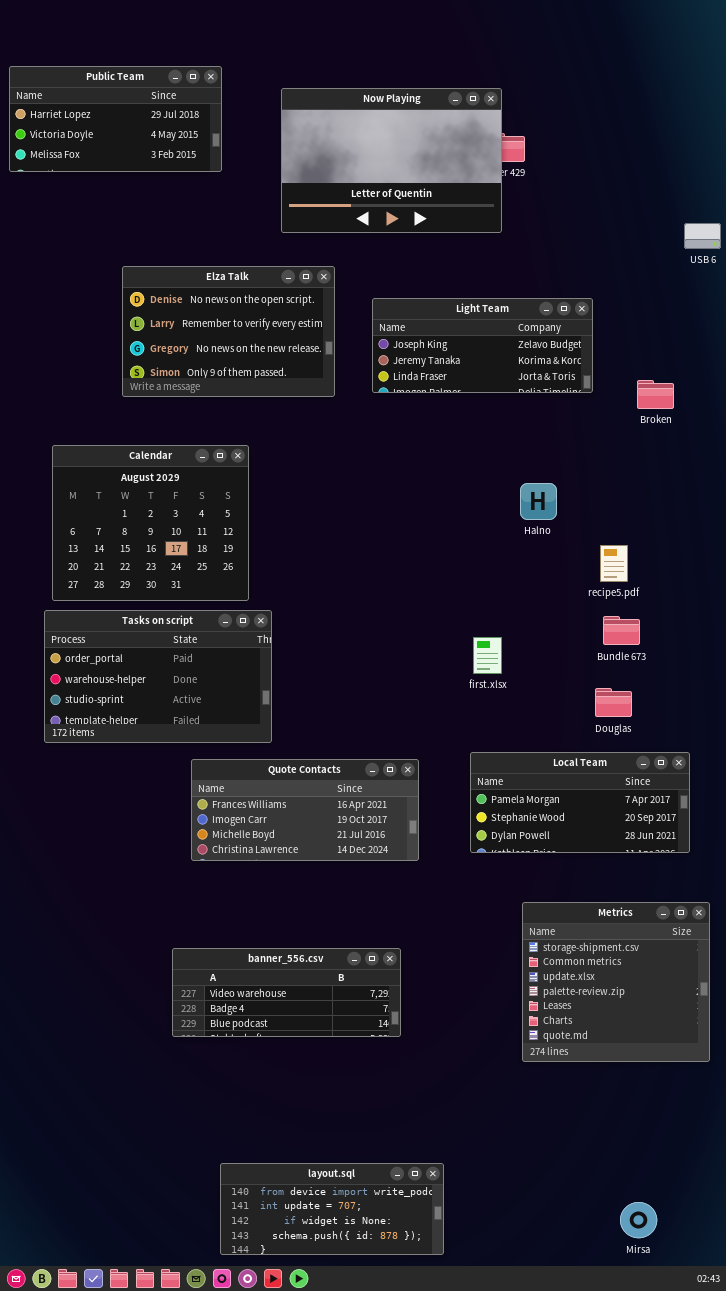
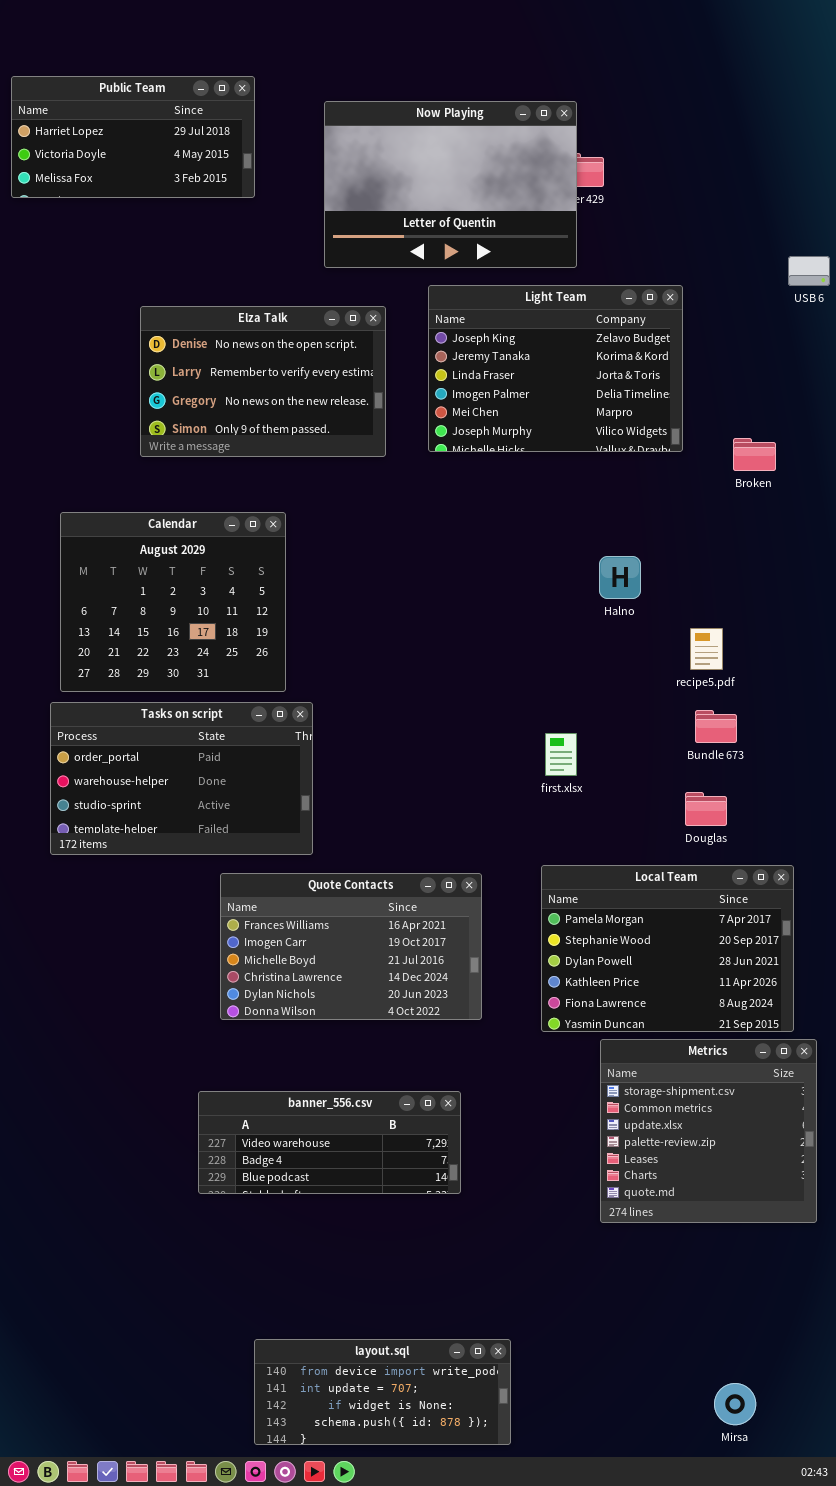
Light Team: [372,298,593,393] -> [428,285,683,452], resized
Local Team: [470,752,690,853] -> [541,865,794,1032], resized
Quote Contacts: [191,759,419,861] -> [220,873,482,1020], resized

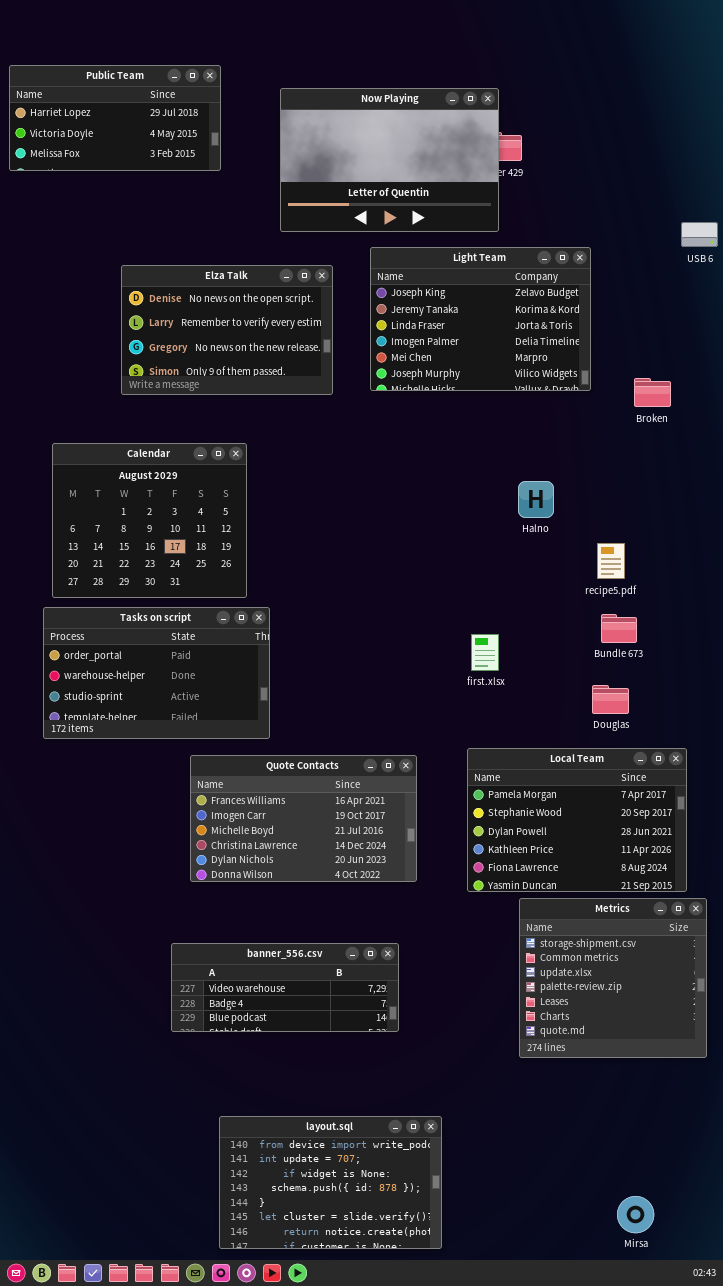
layout.sql: [254,1339,511,1445] -> [219,1116,442,1249], resized

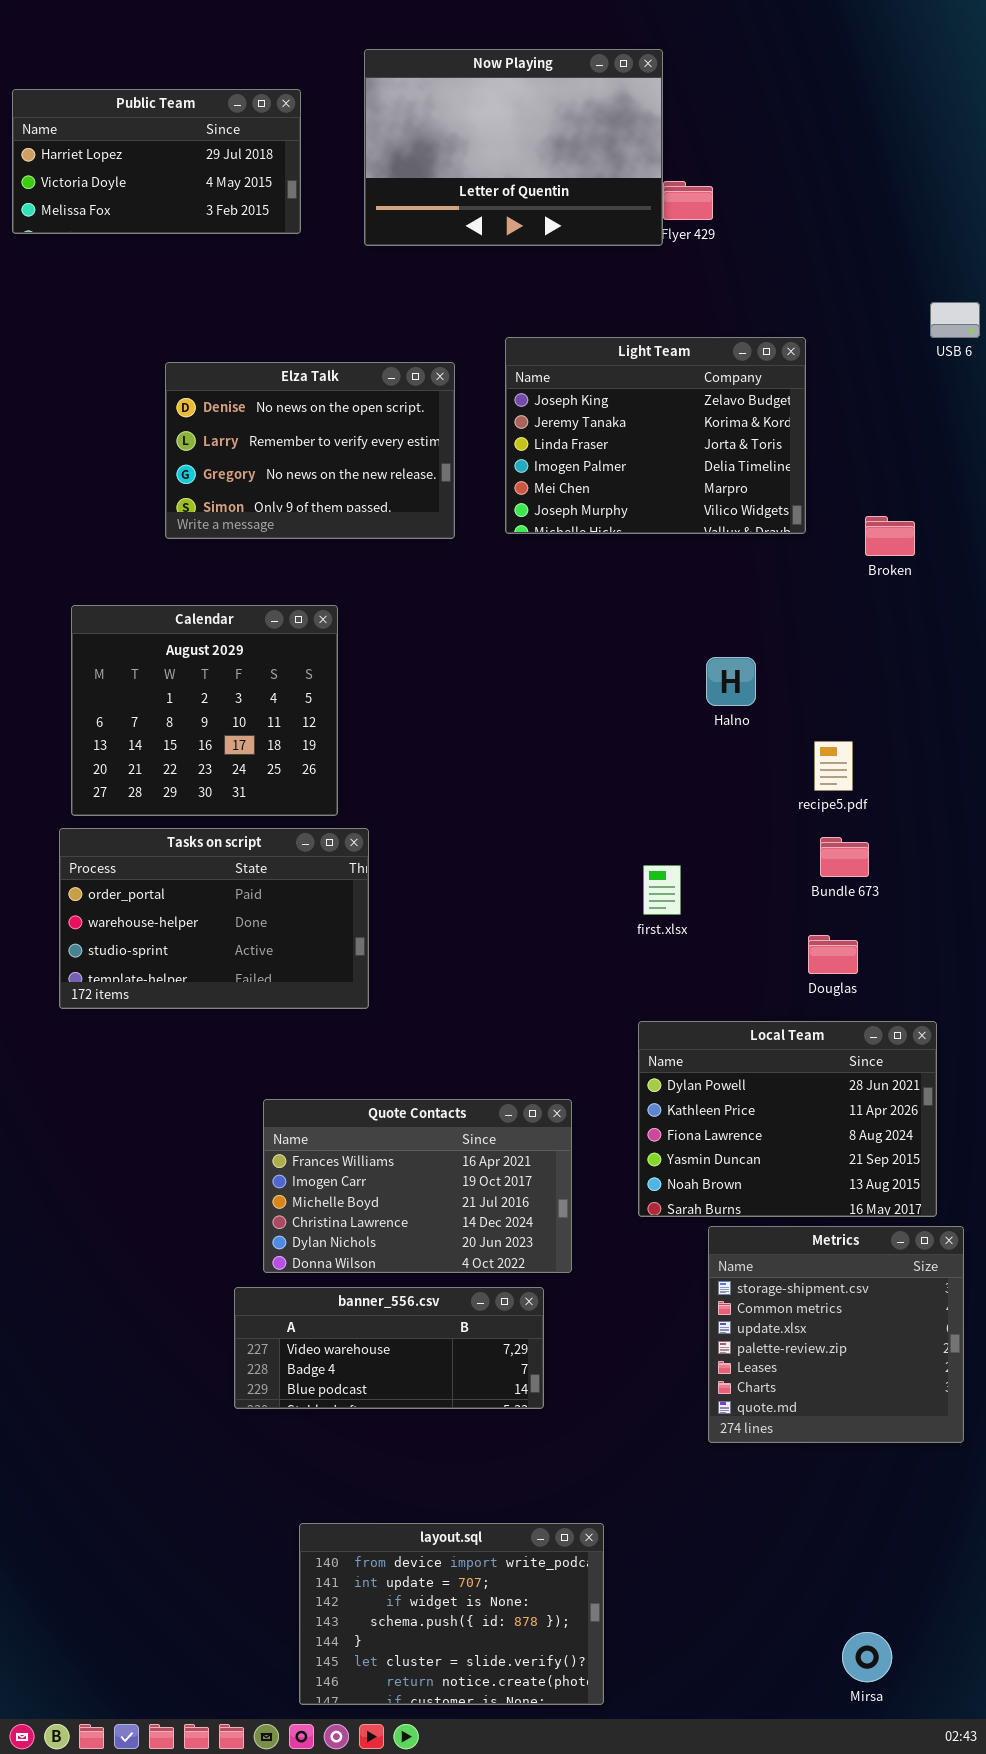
Now Playing: [280,88,499,232] -> [364,49,663,246], moved
Local Team: [467,748,687,892] -> [638,1021,937,1217], scrolled down 2 rows
Quote Contacts: [190,755,417,882] -> [263,1099,572,1273], moved

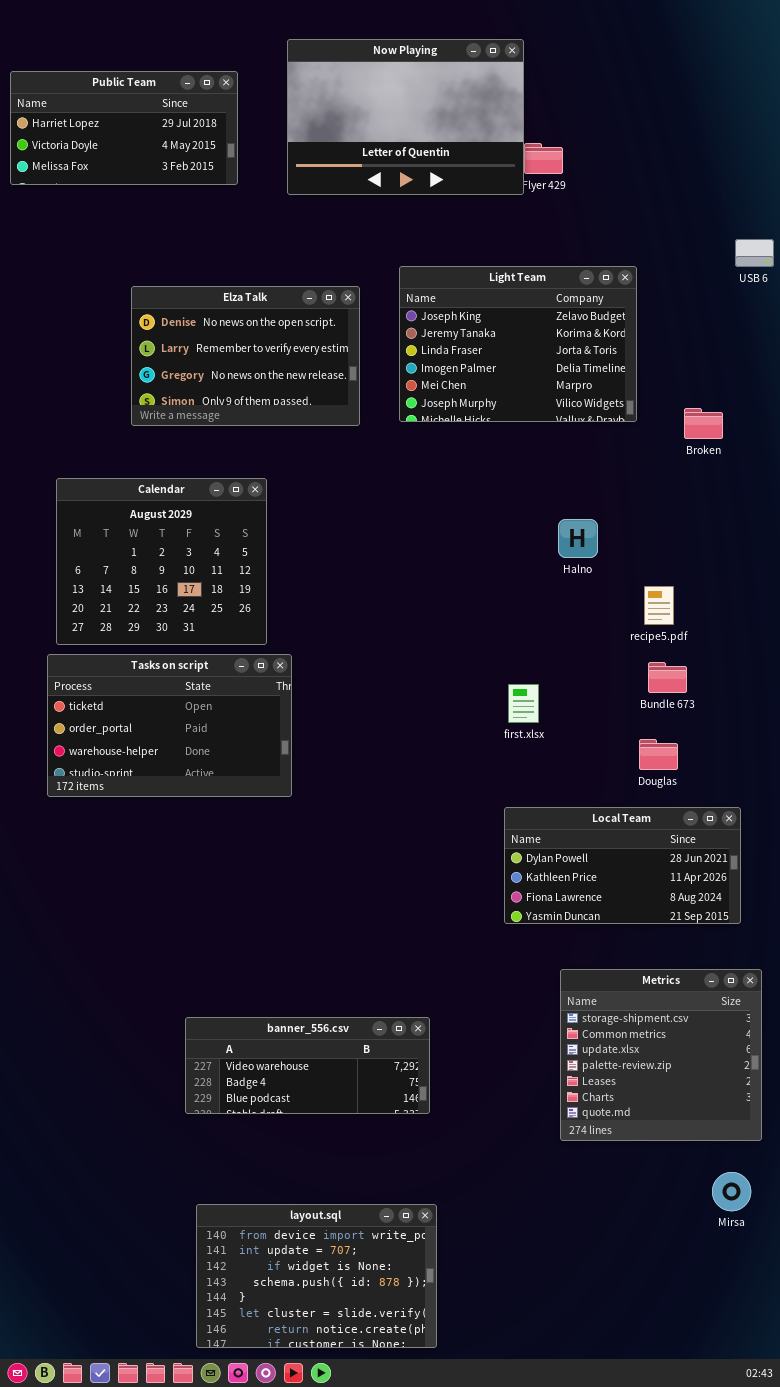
Tasks on script: [59,828,369,1009] -> [47,654,292,797], scrolled up 1 row
Local Team: [638,1021,937,1217] -> [504,807,741,924], resized
Quote Contacts: [263,1099,572,1273] -> none, closed
layout.sql: [299,1523,604,1705] -> [196,1204,437,1348], moved
Mirsa: [842,1632,892,1682] -> [712,1172,751,1211], moved

